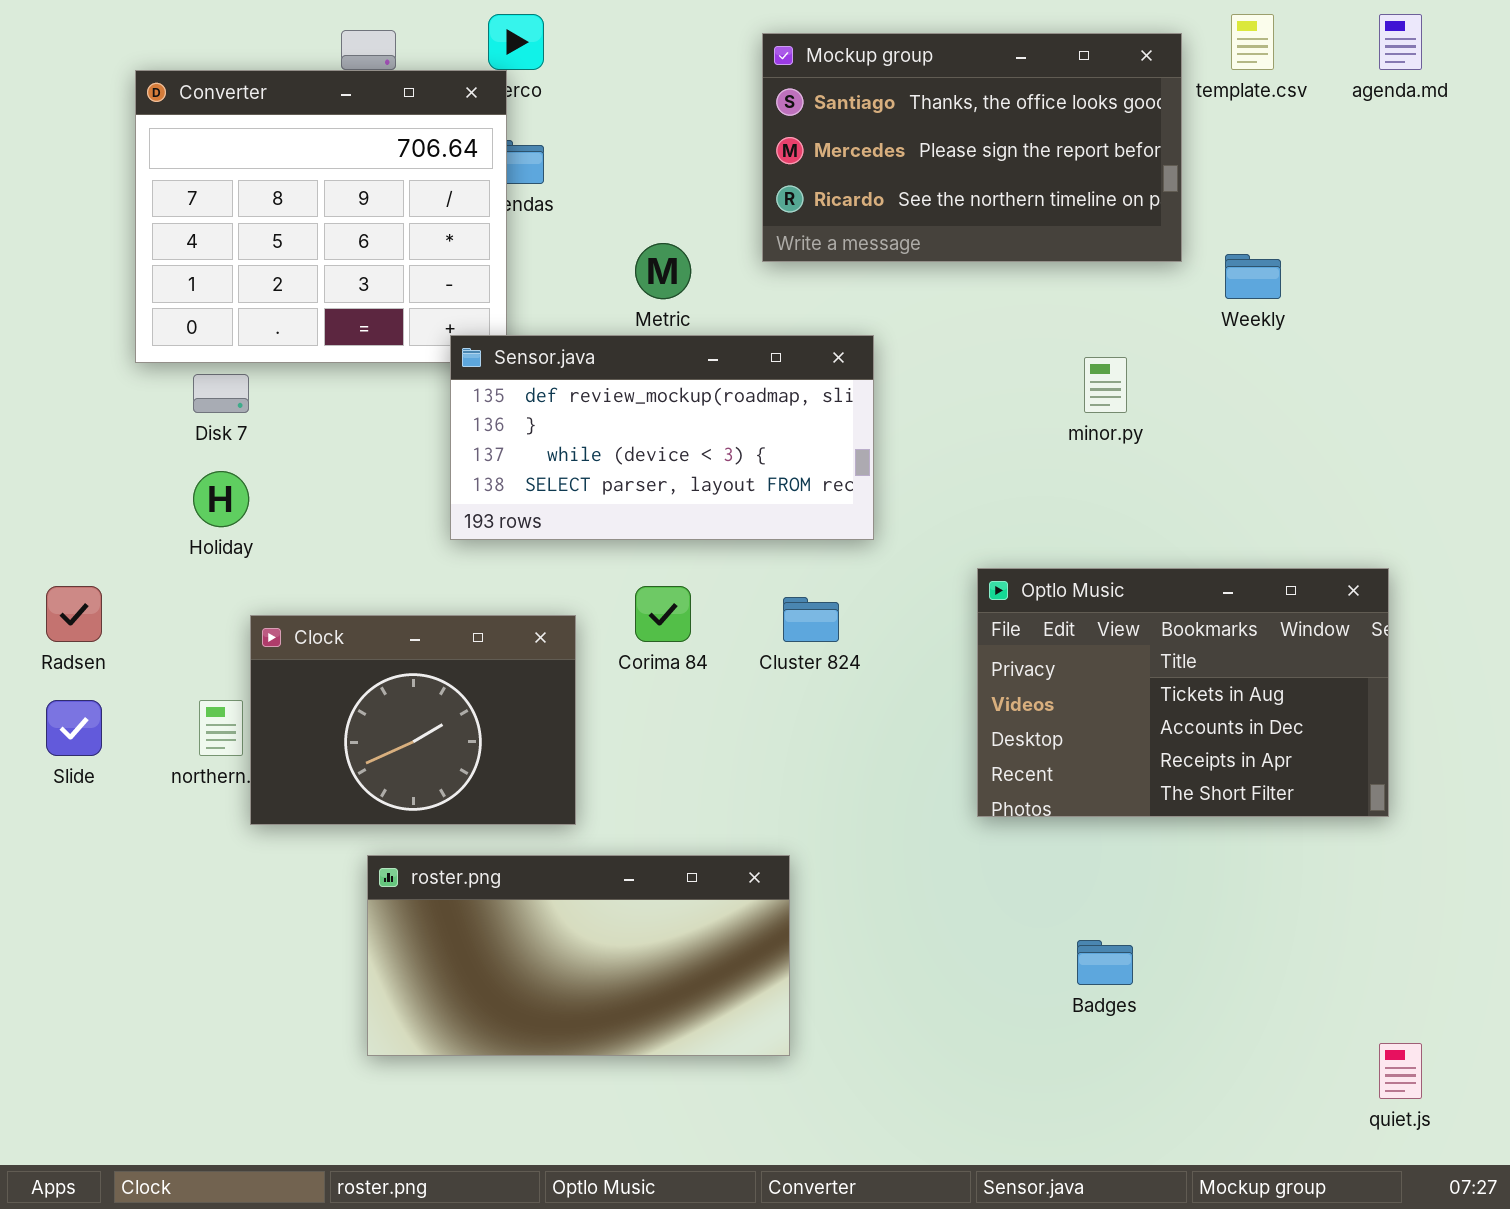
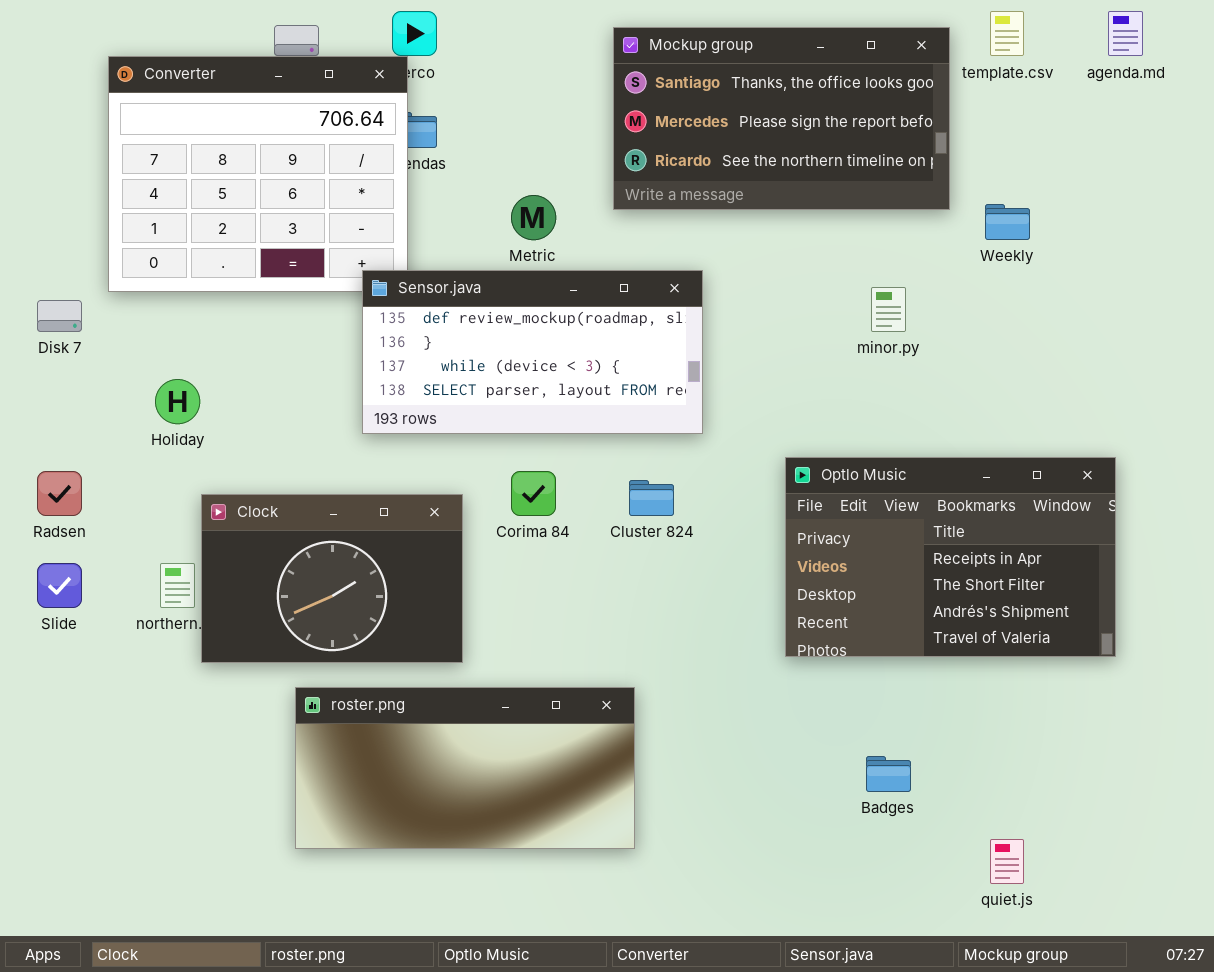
Disk 7: [193,374,249,413] -> [37,300,82,332], moved
Optlo Music: [977,568,1389,817] -> [785,457,1116,657], scrolled down 2 rows
quiet.js: [1379,1043,1422,1099] -> [990,839,1024,884], moved

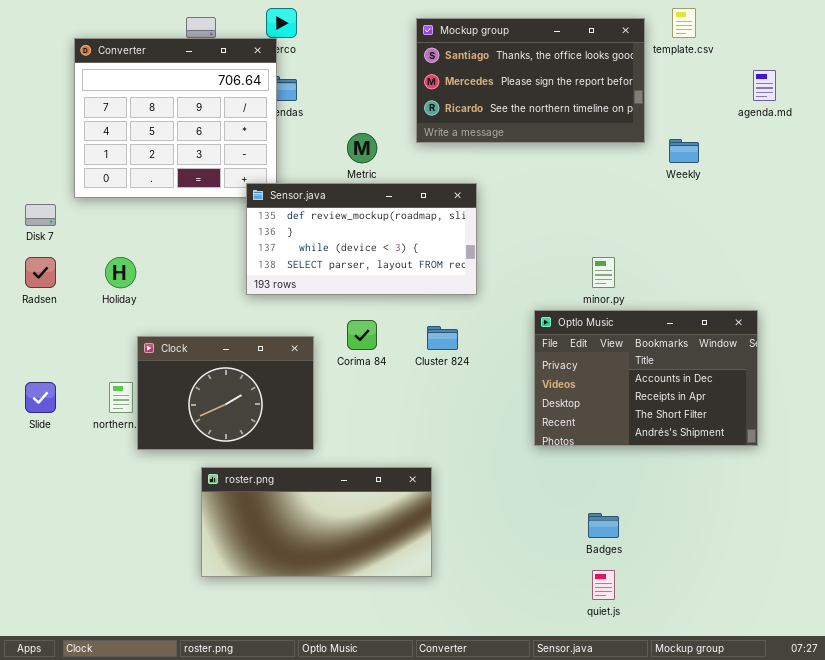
agenda.md: [1108,11,1143,56] -> [753,70,776,101], moved
minor.py: [871,287,906,332] -> [592,257,615,288], moved
Optlo Music: [785,457,1116,657] -> [534,310,758,446], scrolled up 1 row
Radsen: [37,471,82,516] -> [25,257,56,288], moved
quiet.js: [990,839,1024,884] -> [592,570,615,600], moved

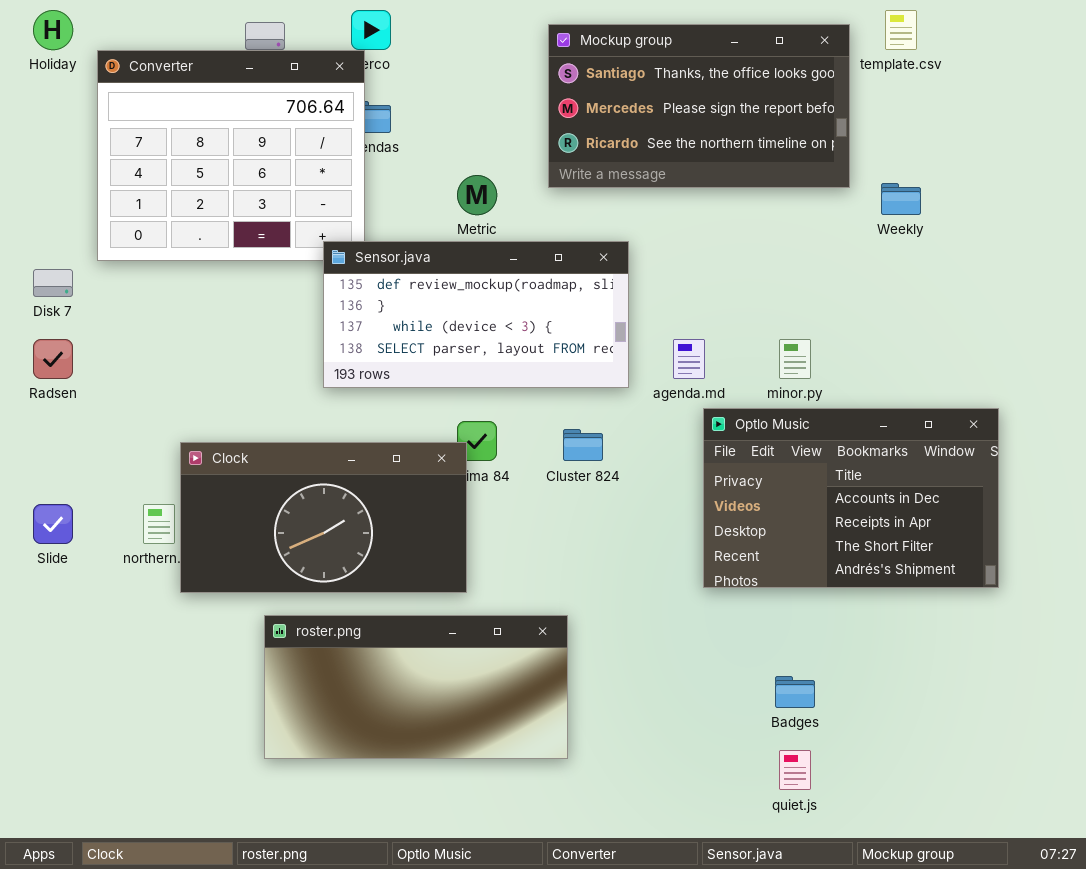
agenda.md: [753,70,776,101] -> [673,339,705,379], moved
Holiday: [105,257,136,288] -> [33,10,73,50], moved
Clock: [137,336,314,450] -> [180,442,467,593], resized

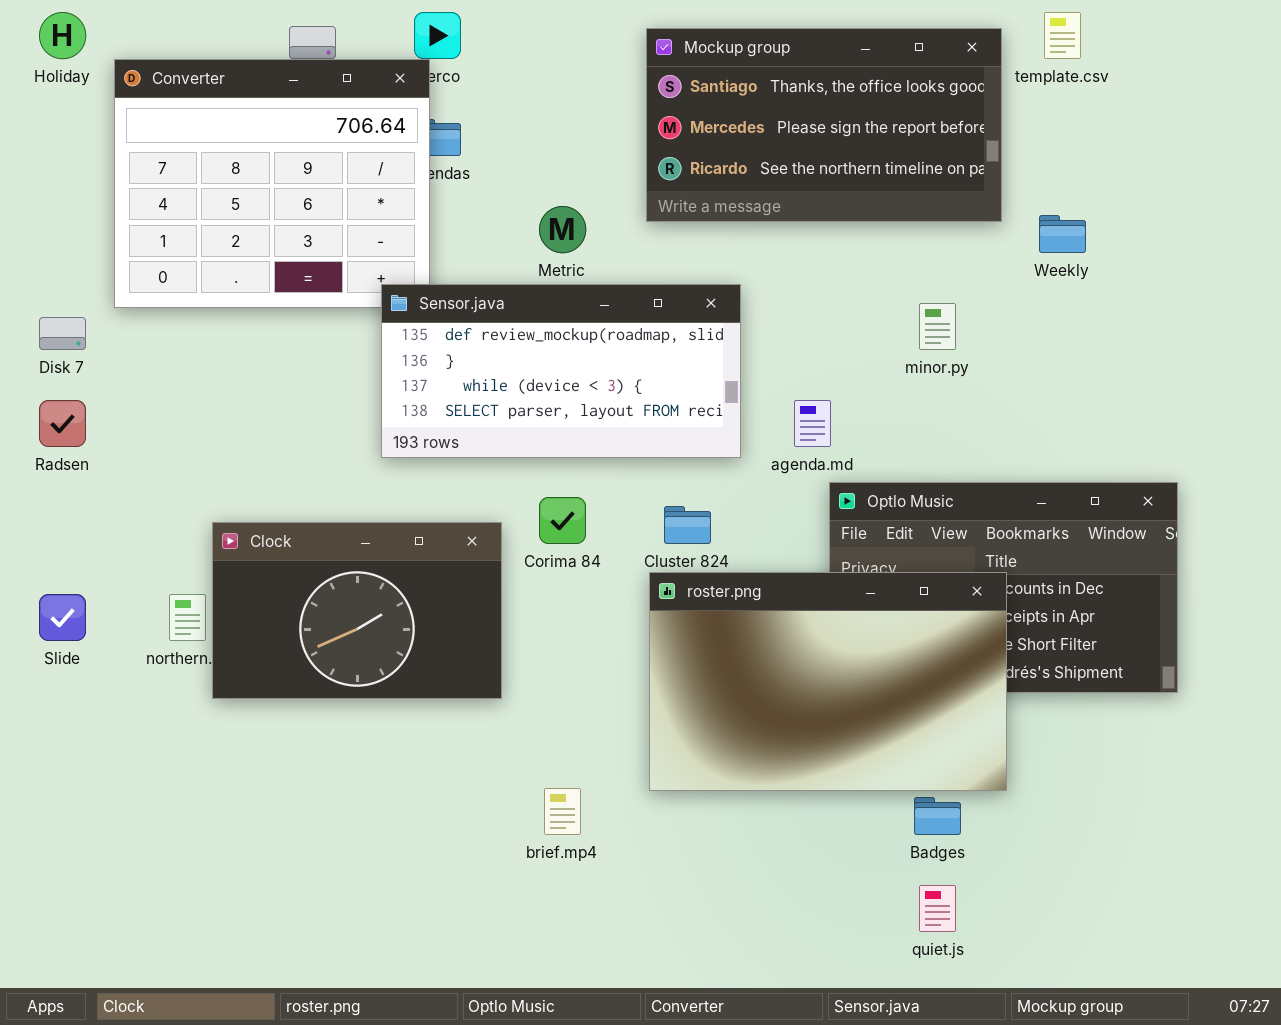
minor.py: [779,339,811,379] -> [919,303,956,350], moved
Clock: [180,442,467,593] -> [212,522,502,699], resized
roster.png: [264,615,568,759] -> [649,572,1007,791], moved, resized

